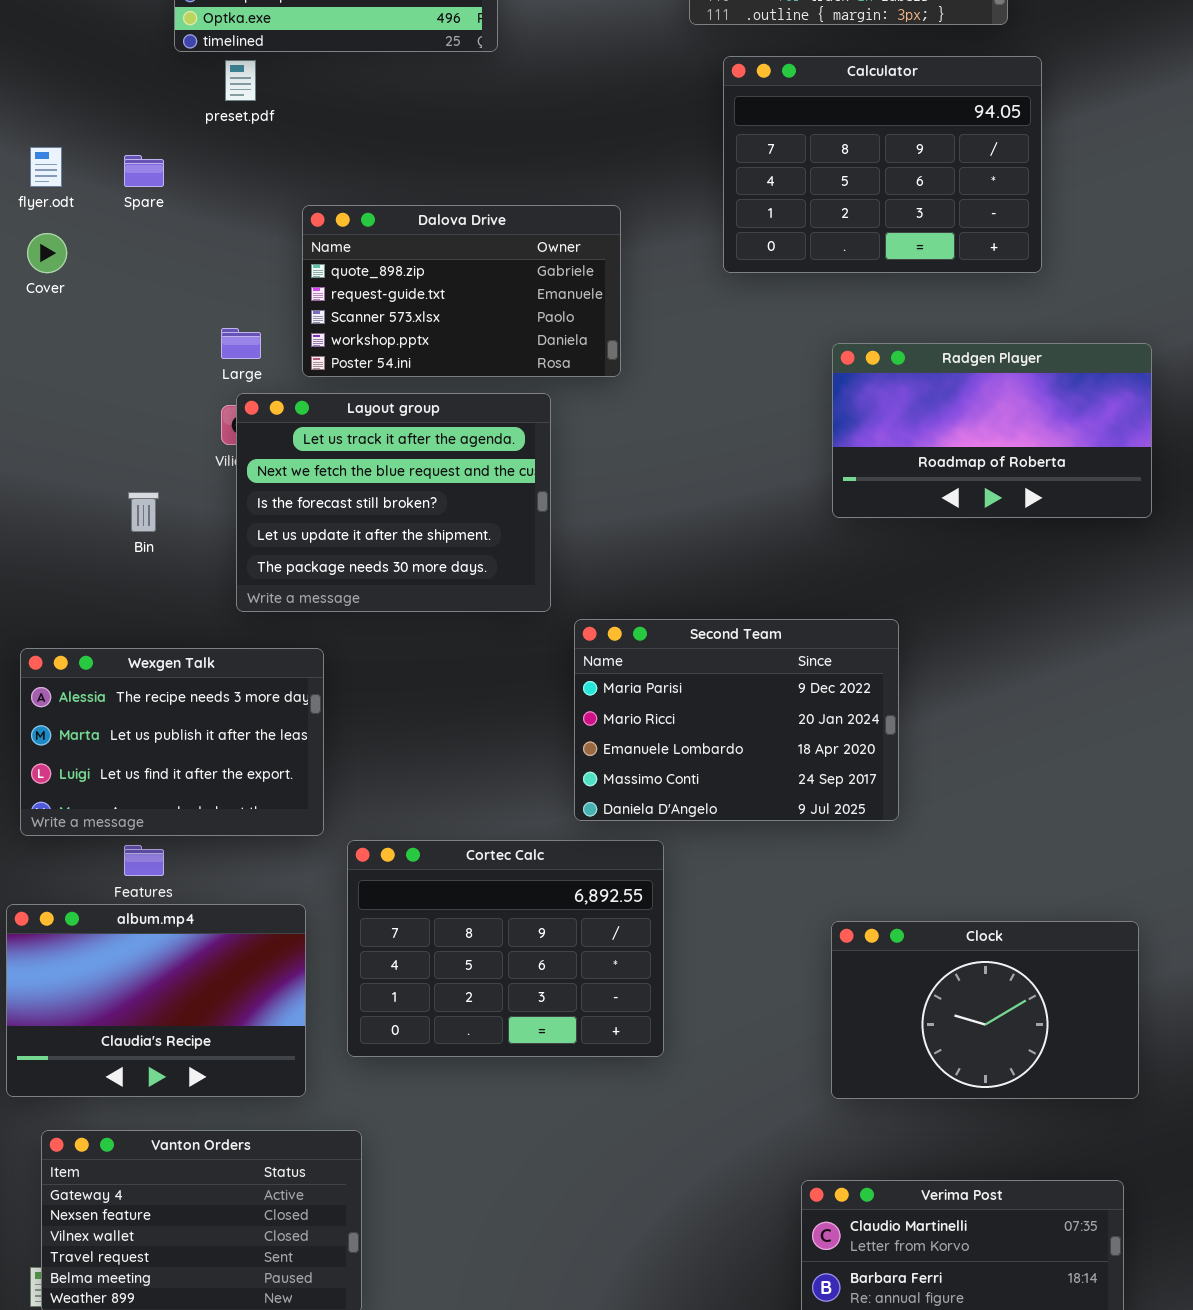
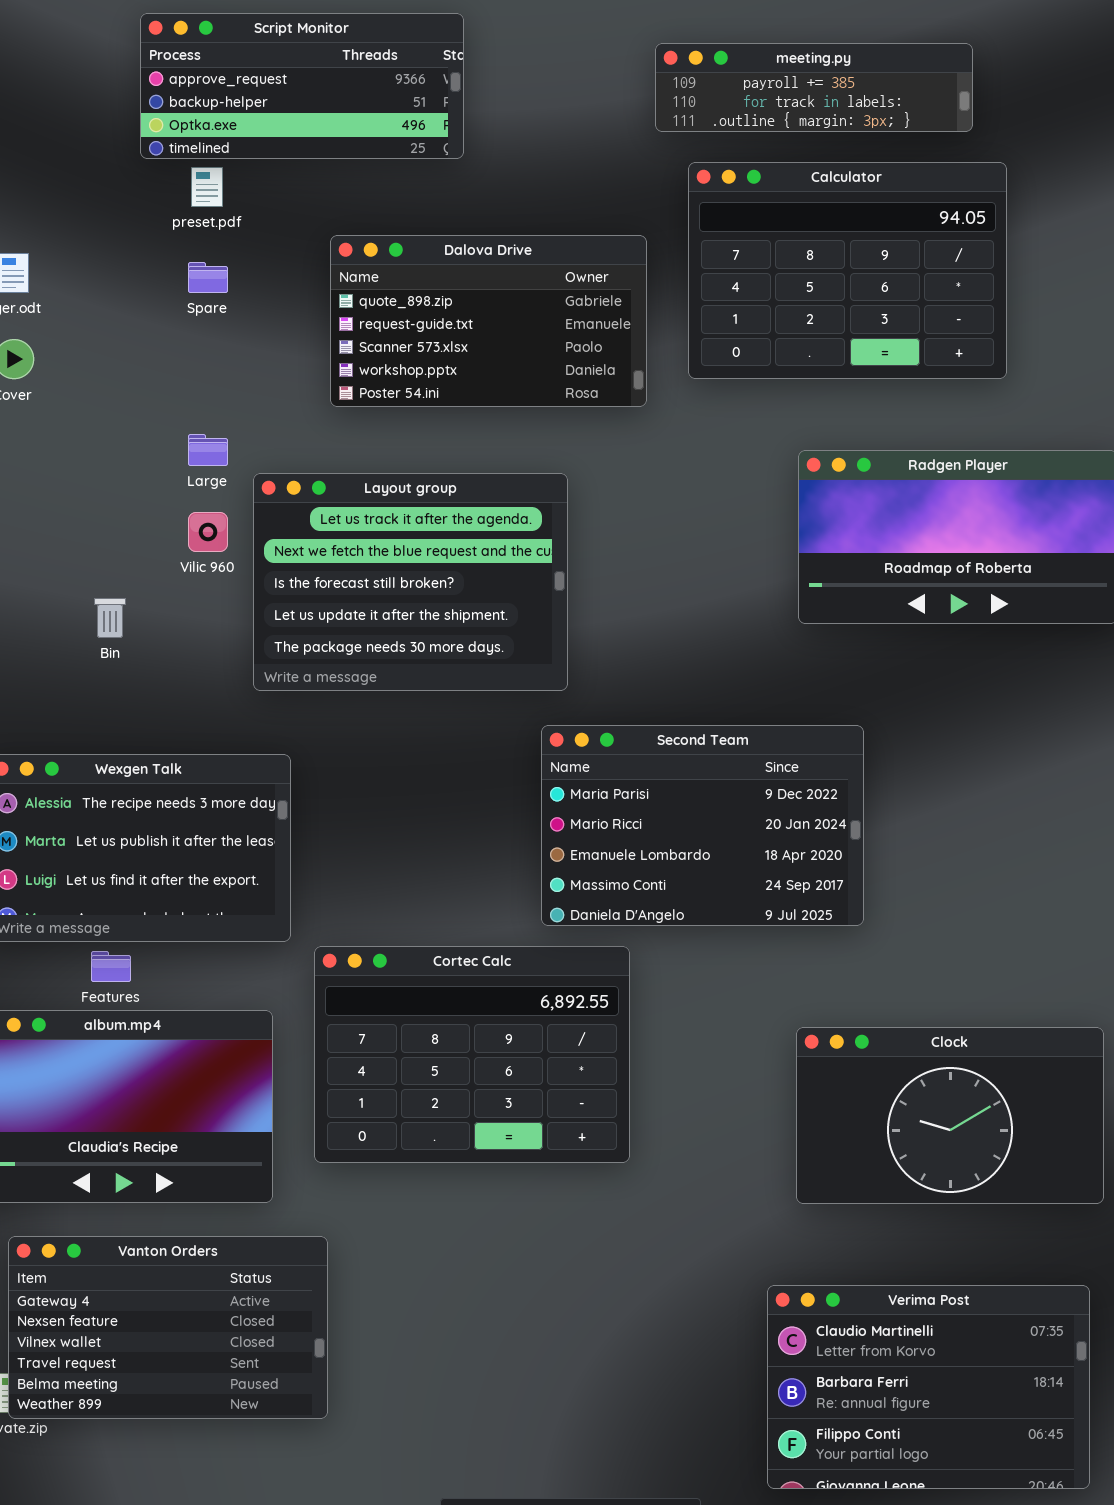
Spare: [124,155,164,187] -> [188,262,228,293], moved
Dalova Drive: [302,205,621,377] -> [330,235,647,407], moved
Layout group: [236,393,551,612] -> [253,473,568,691], moved

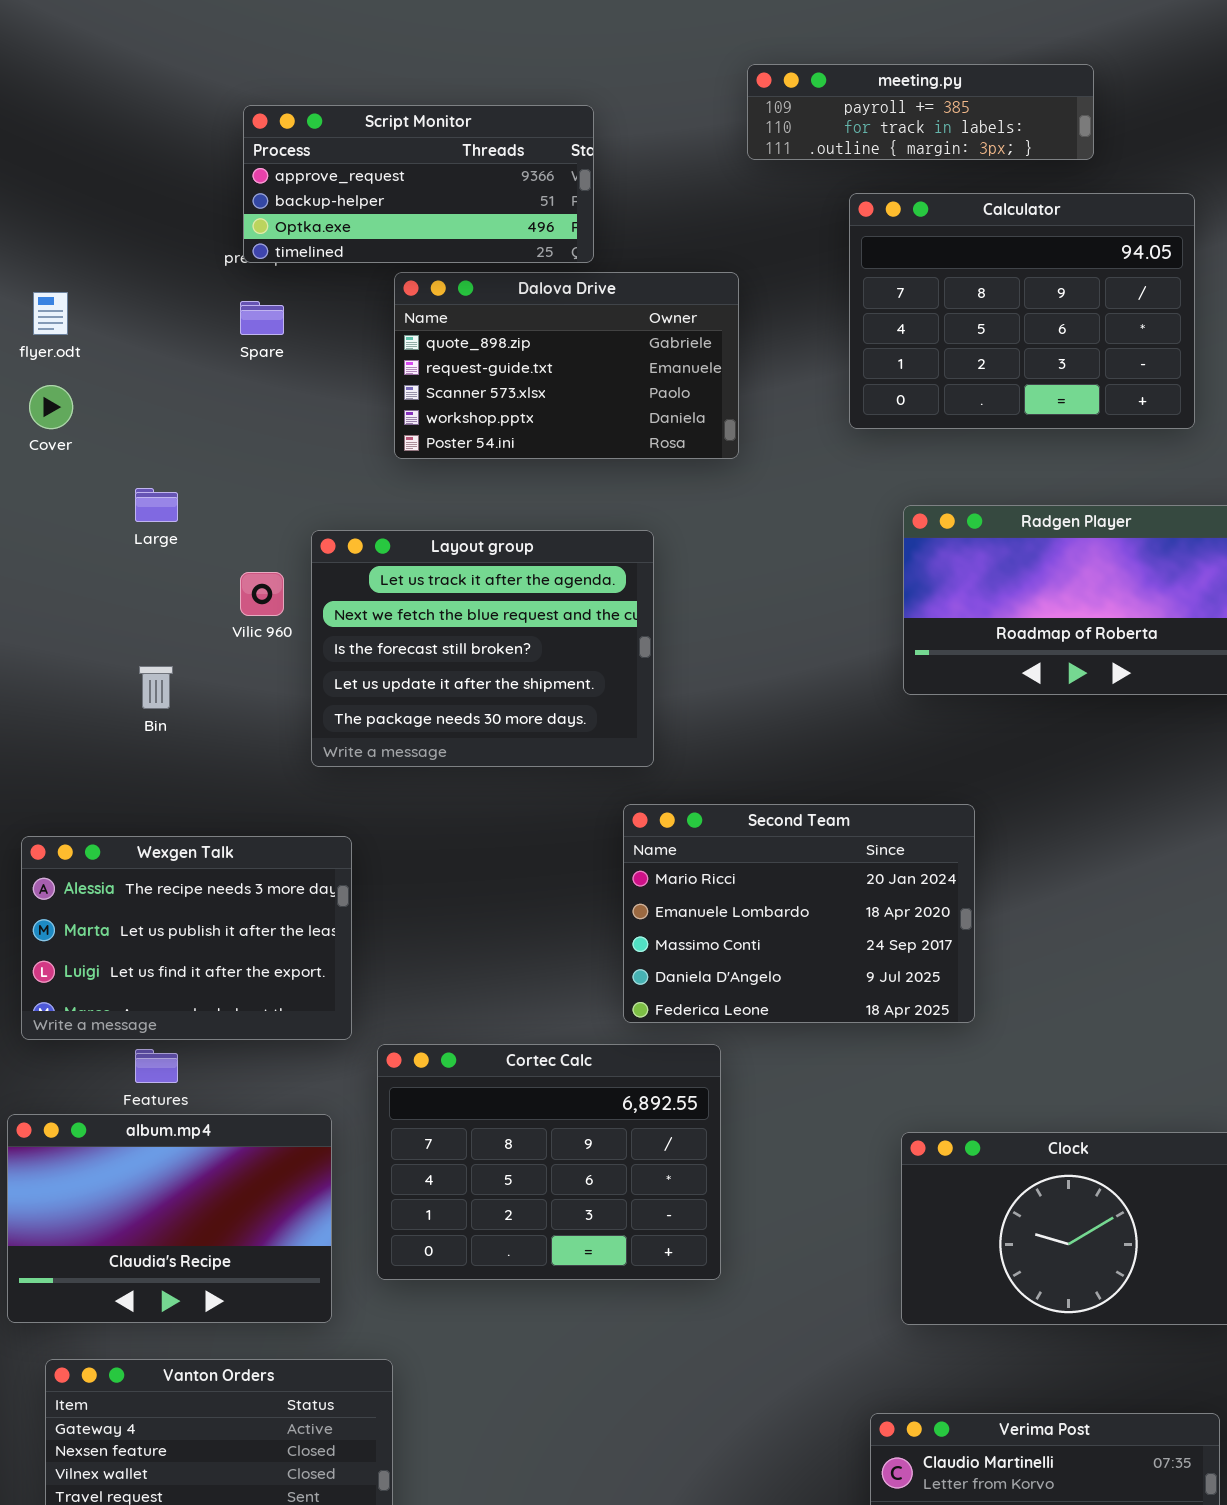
Script Monitor: [140,13,464,159] -> [243,105,594,263], moved
Calculator: [688,162,1007,379] -> [849,193,1195,429], moved
Large: [188,434,228,466] -> [135,488,178,522], moved
Second Team: [541,725,864,926] -> [623,804,975,1023], scrolled down 1 row

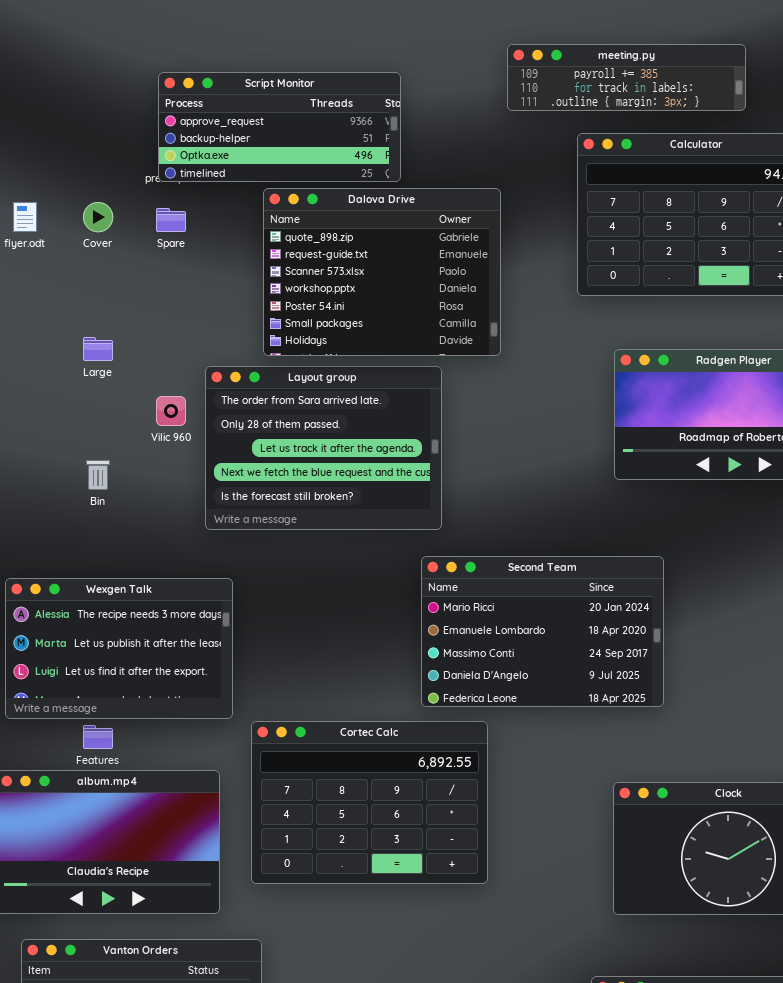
Dalova Drive: [394,272,739,459] -> [263,188,501,356], resized
Cover: [29,385,73,429] -> [83,202,113,232], moved
Layout group: [311,530,654,767] -> [205,366,442,530], scrolled up 2 rows

